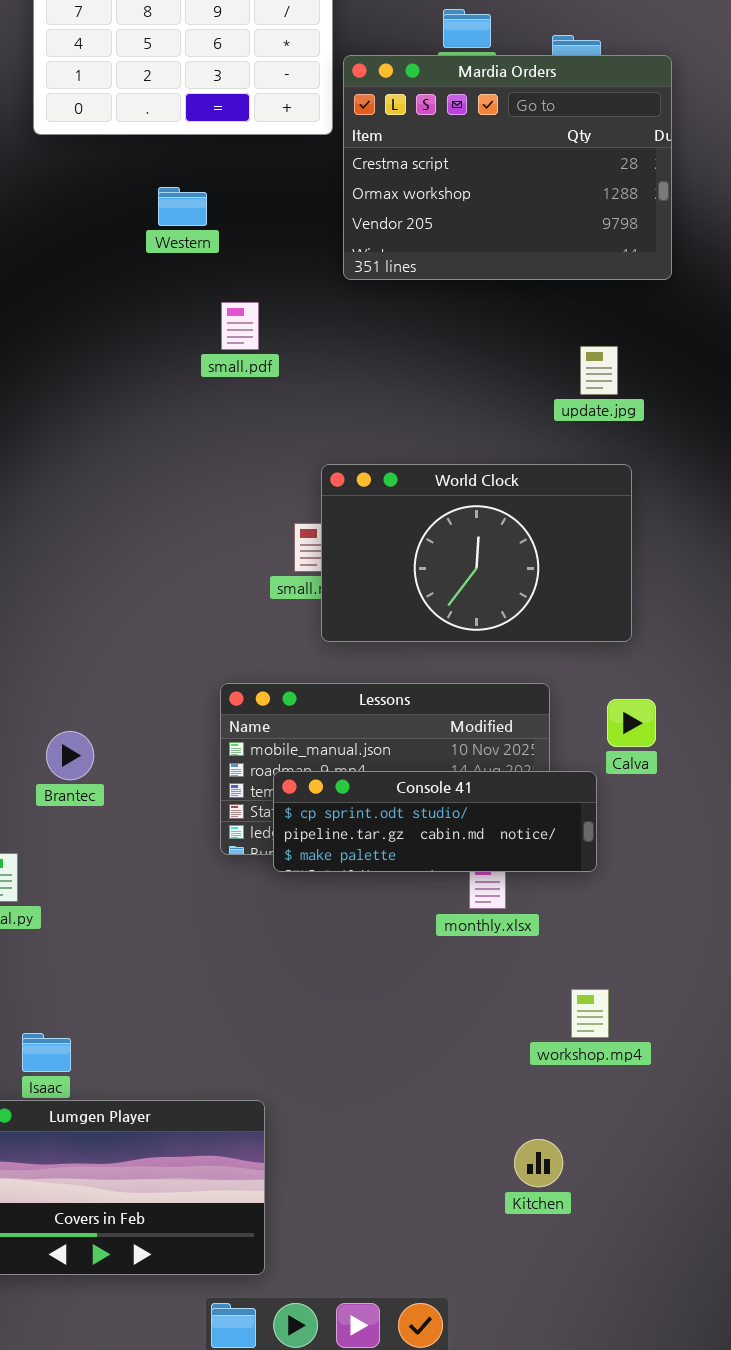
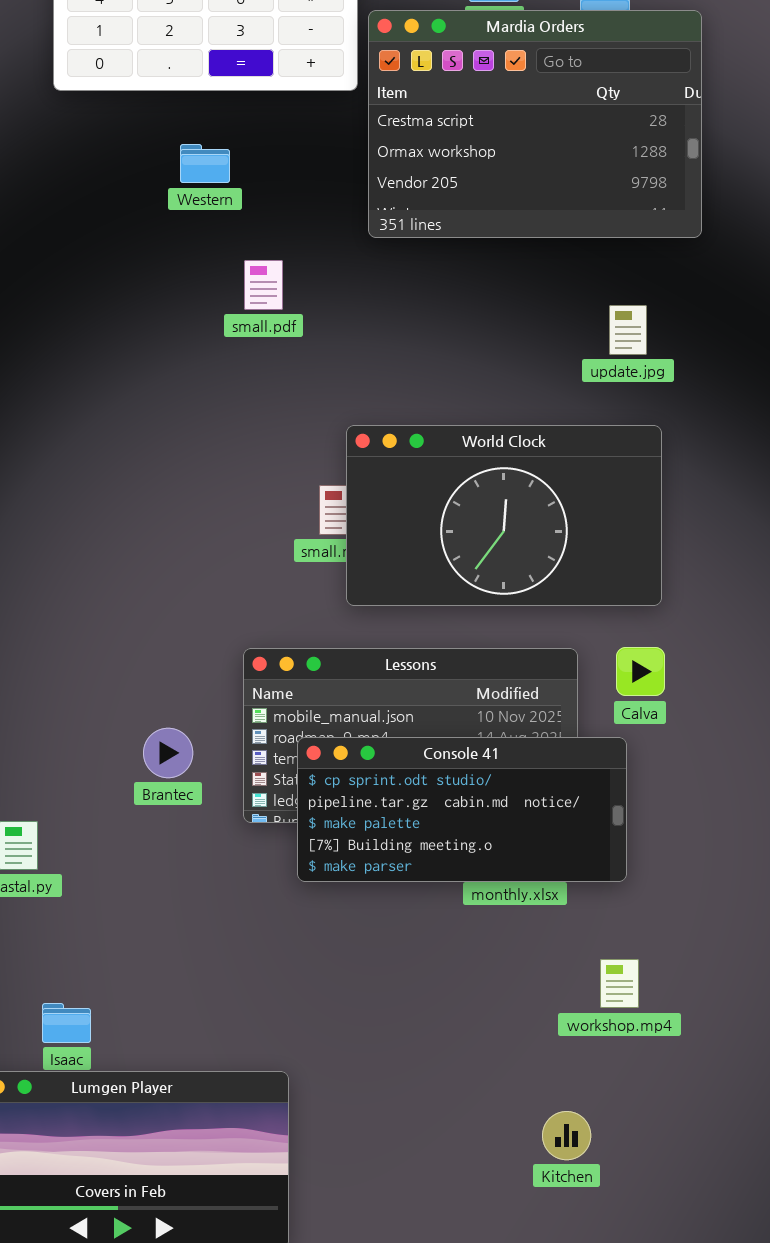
Calva: [607,699,656,747] -> [616,647,665,696], moved
Brantec: [46,731,94,780] -> [143,728,193,778], moved
Console 41: [273,771,597,872] -> [297,737,627,882], resized

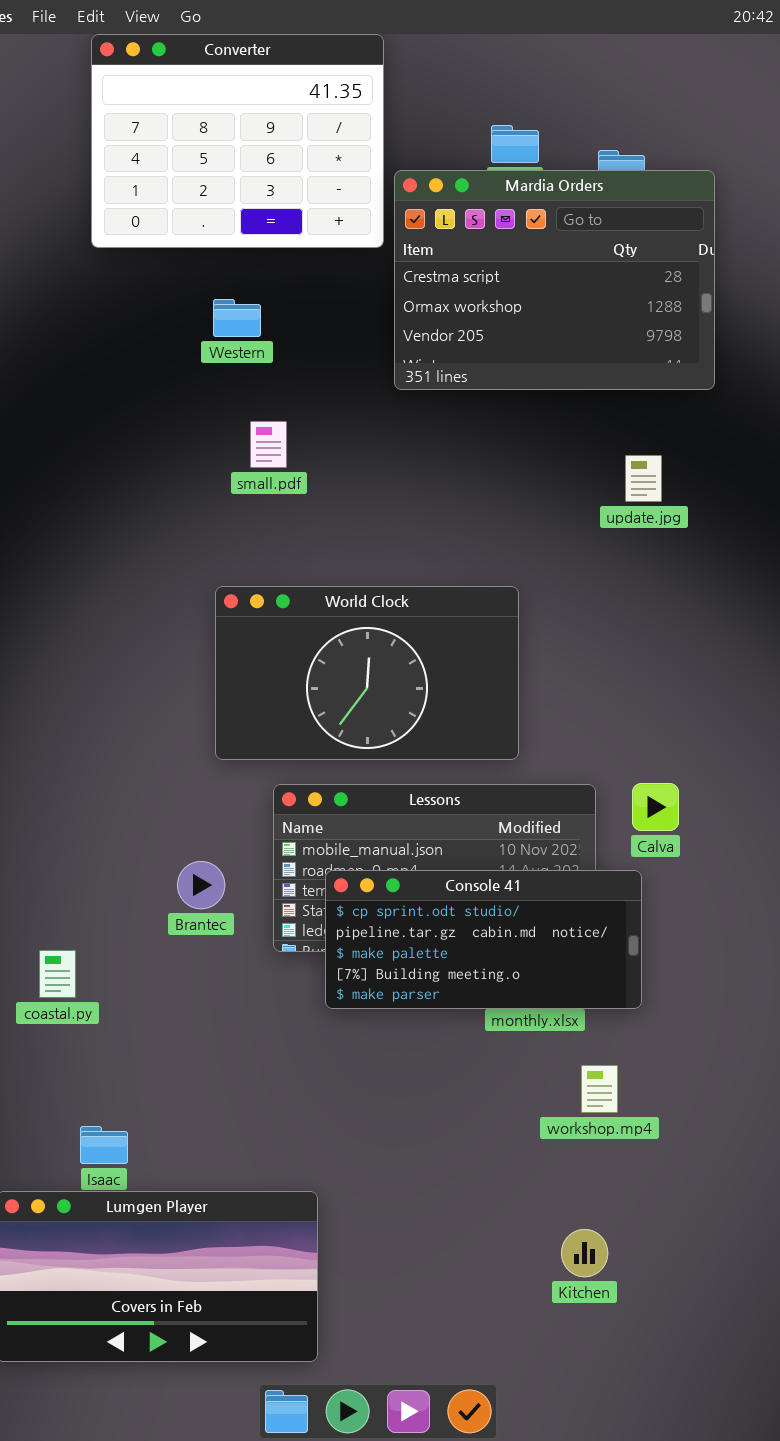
small.pdf: [244,260,283,310] -> [250,421,287,468], moved
World Clock: [346,425,662,606] -> [215,586,519,760], moved
workshop.mp4: [600,959,639,1008] -> [581,1065,618,1113], moved

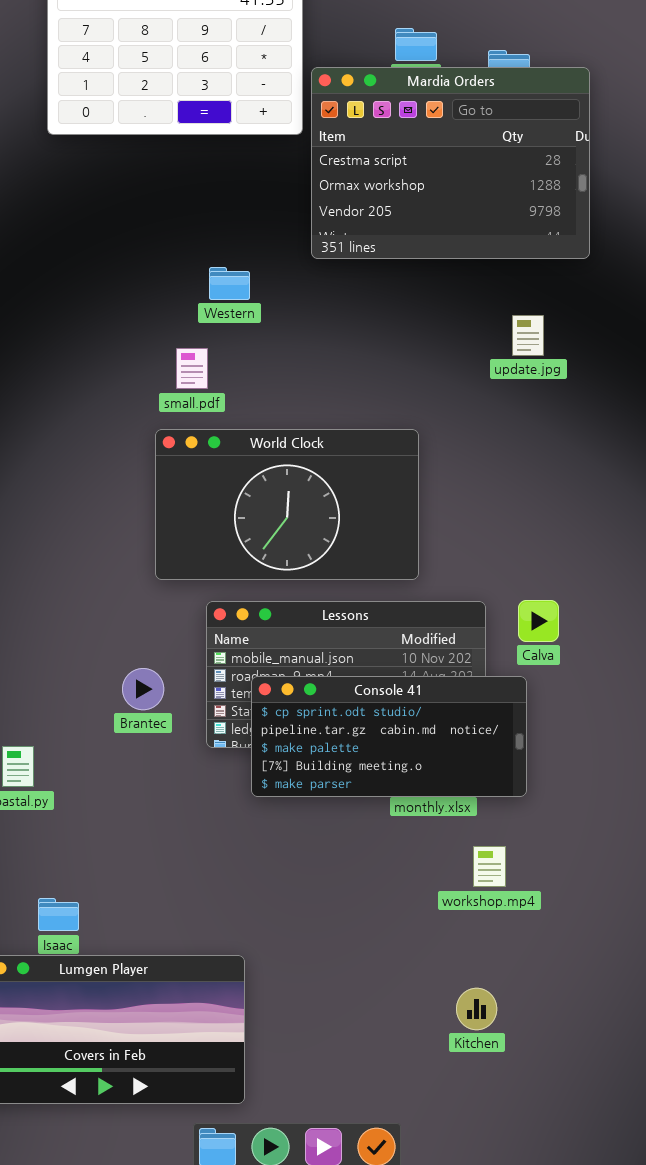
Western: [213,299,261,337] -> [209,267,250,300], moved
small.pdf: [250,421,287,468] -> [176,348,208,389], moved

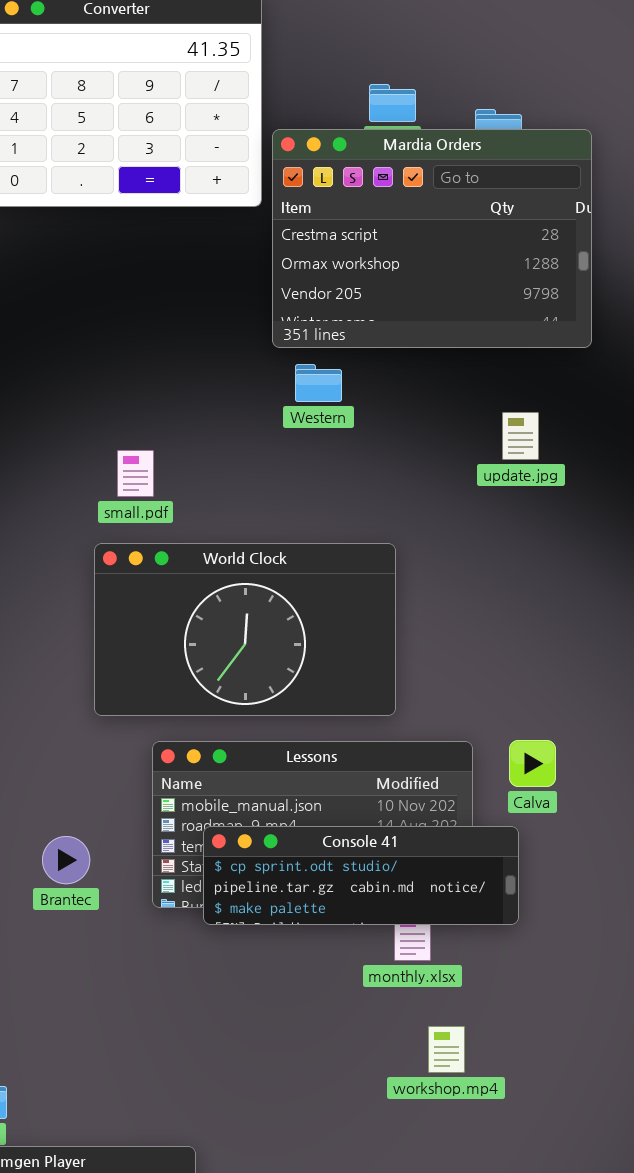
Western: [209,267,250,300] -> [295,364,342,402], moved
Brantec: [122,668,164,710] -> [42,836,90,884], moved
Console 41: [251,676,527,797] -> [203,826,519,925], resized
workshop.mp4: [473,846,506,887] -> [428,1026,465,1073], moved

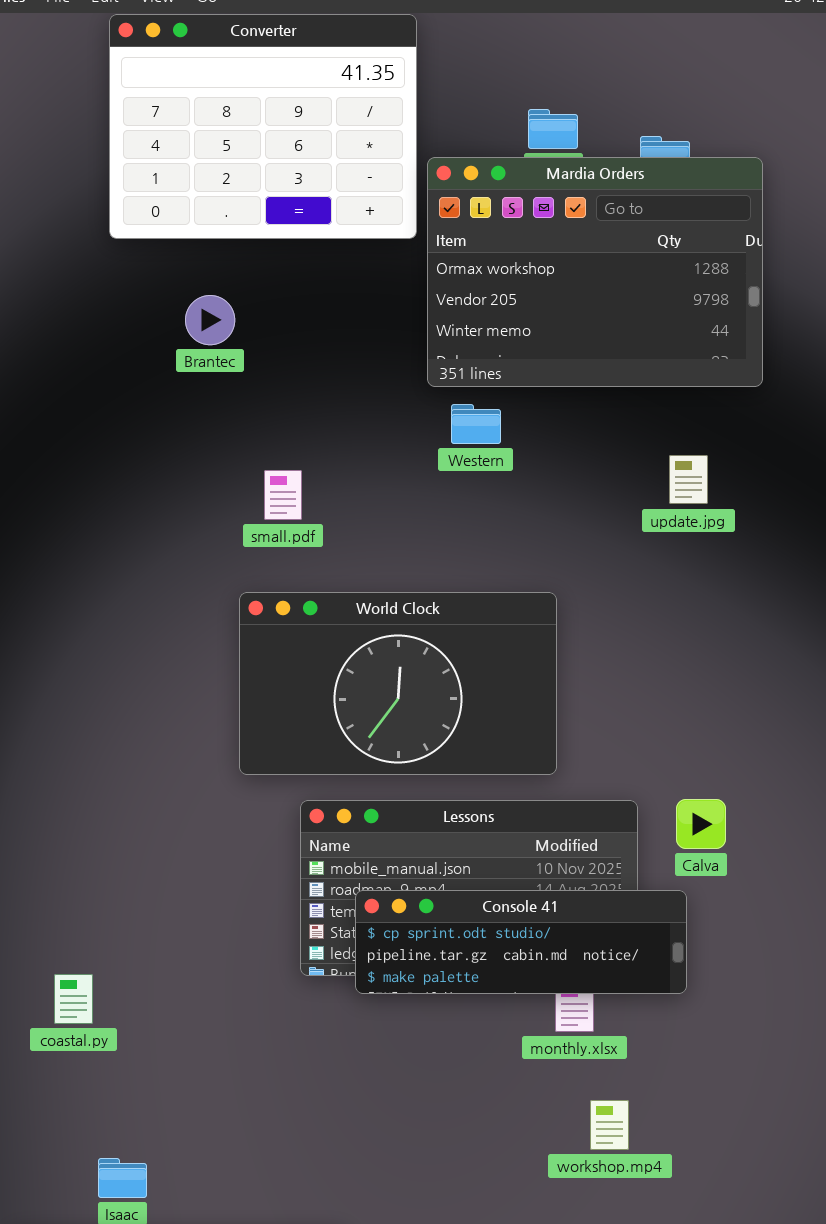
Mardia Orders: [272,129,592,348] -> [427,157,763,387], scrolled down 1 row
small.pdf: [117,450,154,497] -> [264,470,302,520], moved
Brantec: [42,836,90,884] -> [185,295,235,345], moved

